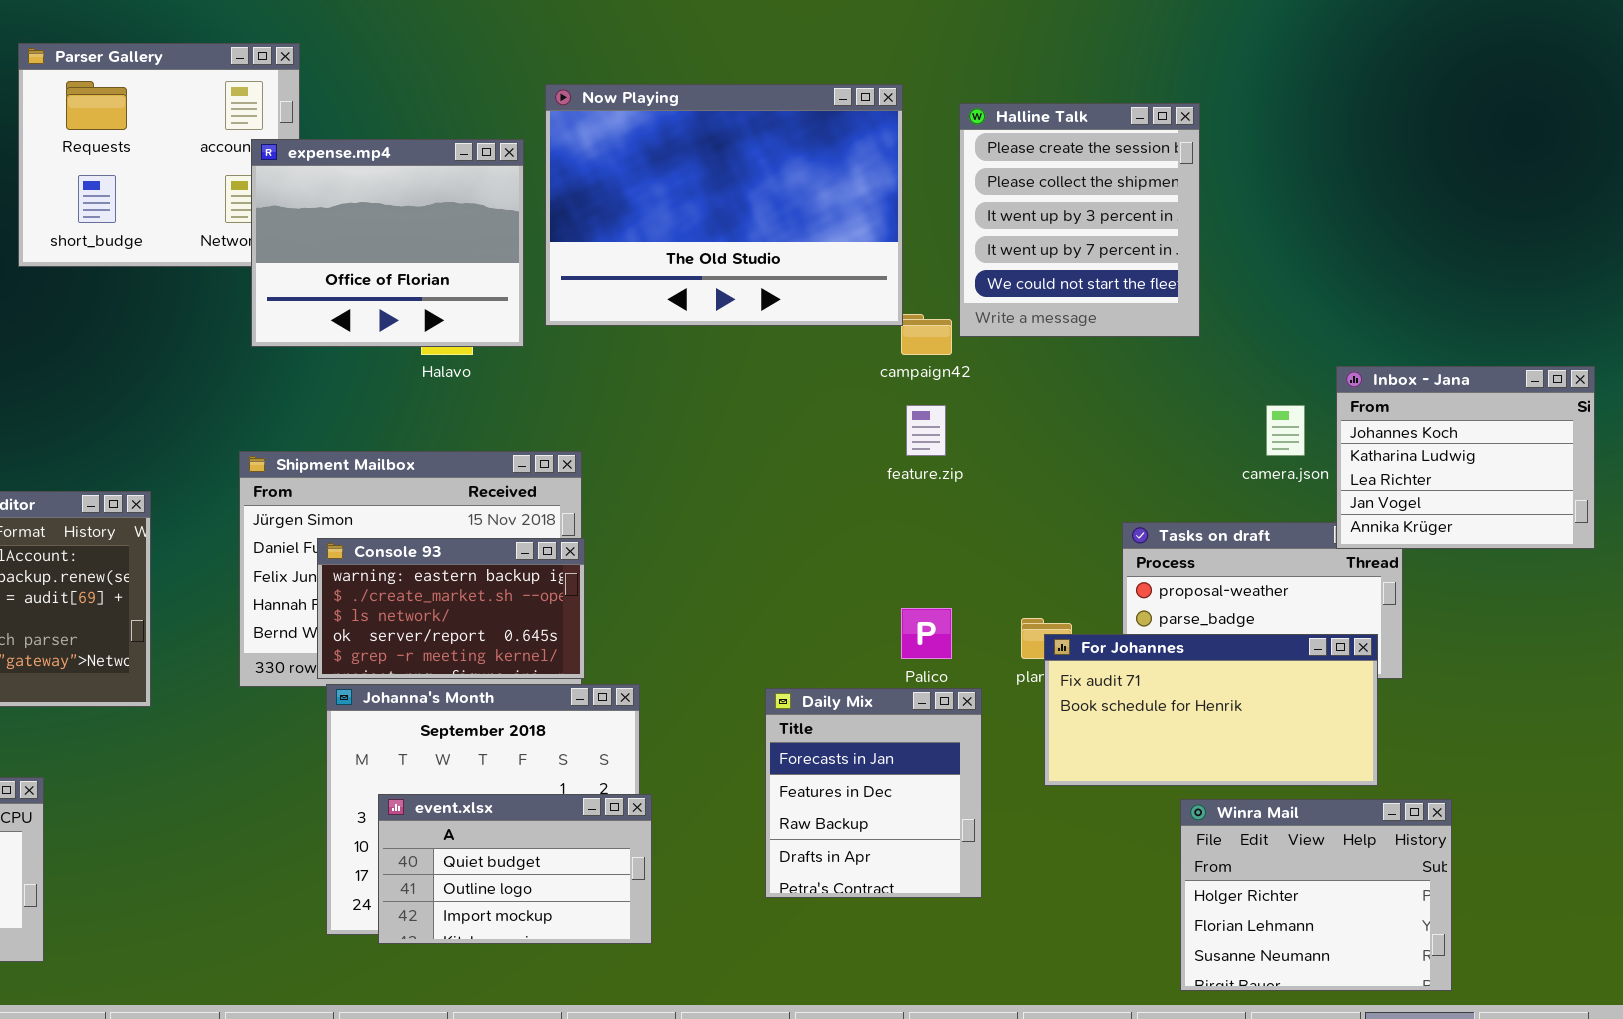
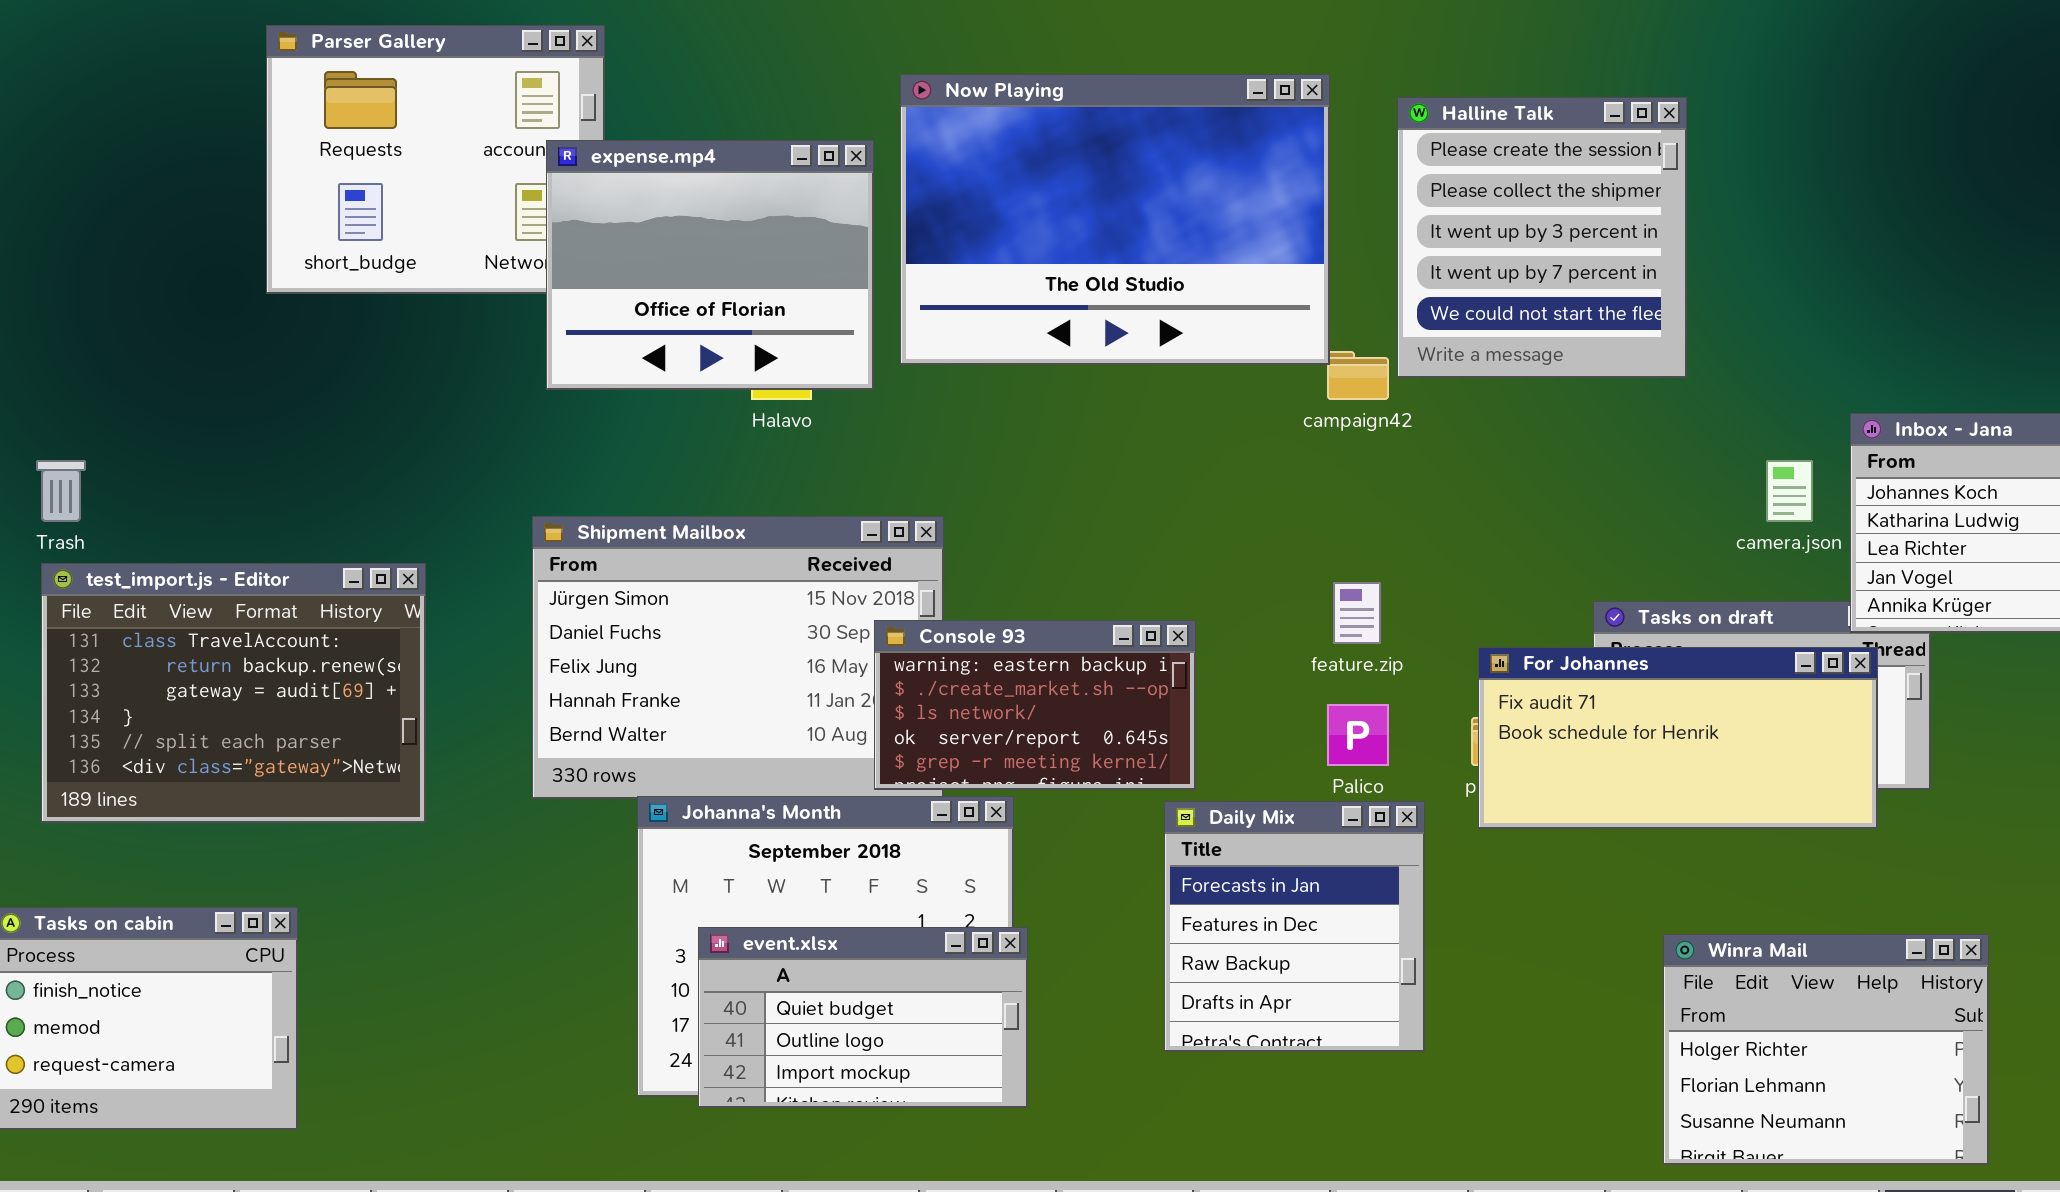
feature.zip: [906,405,946,456] -> [1333,582,1381,644], moved
Console 93: [317,538,585,679] -> [874,620,1196,790], moved
For Johannes: [1044,634,1378,786] -> [1478,647,1878,829], moved

